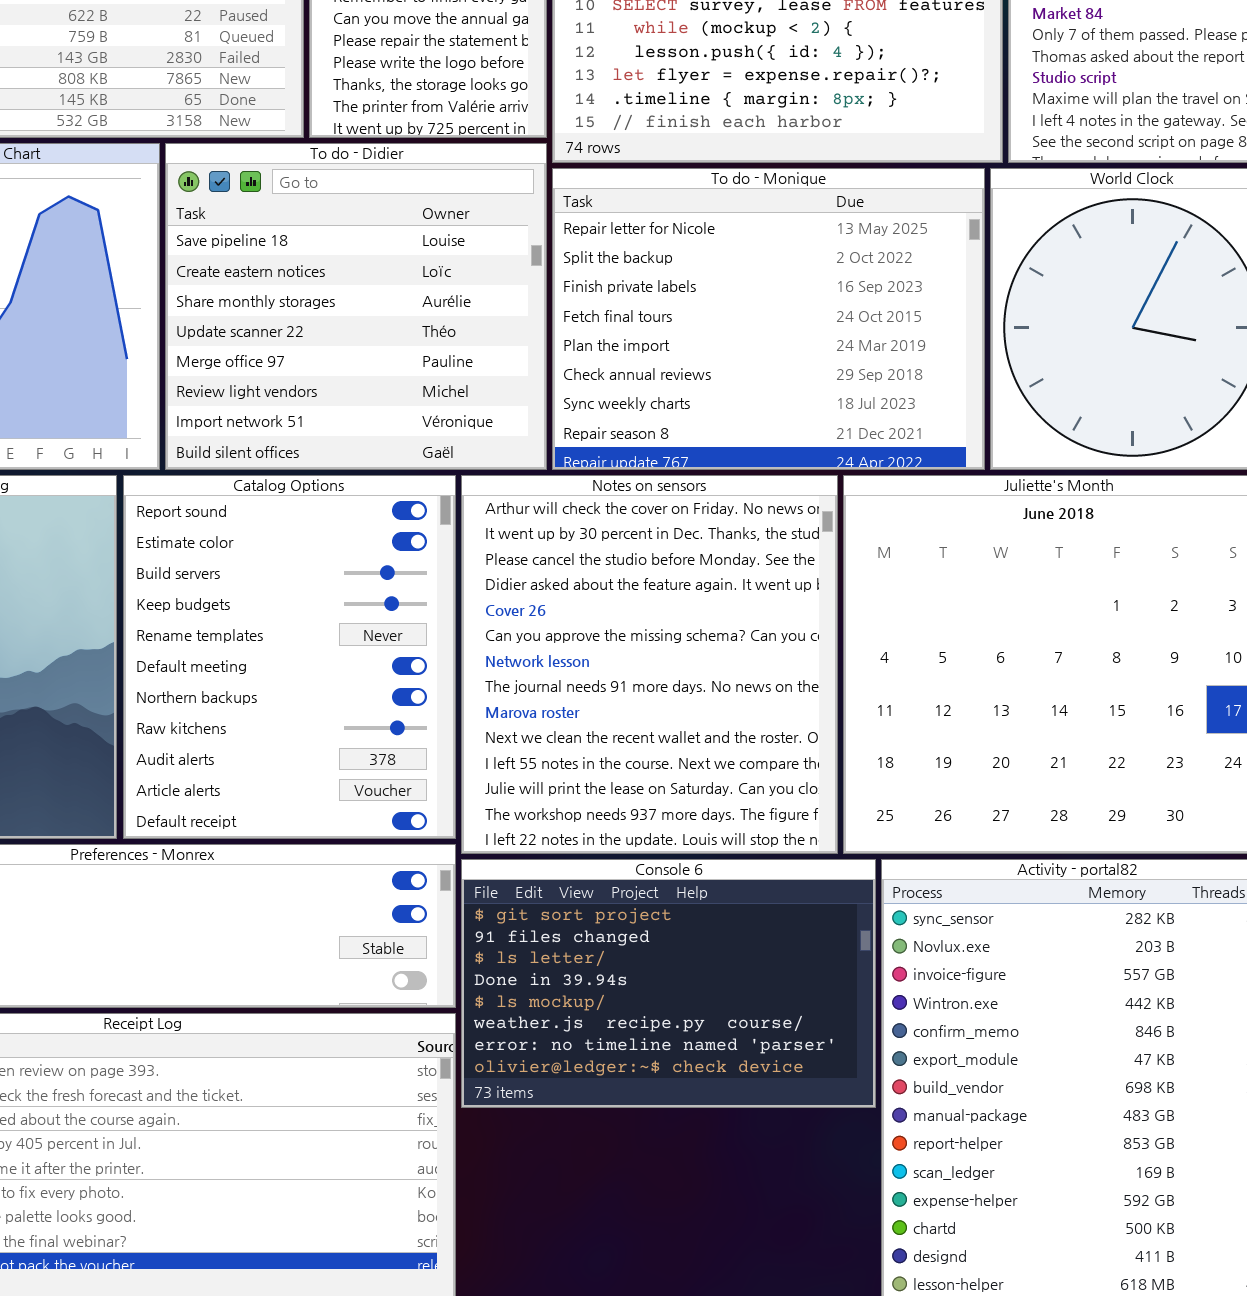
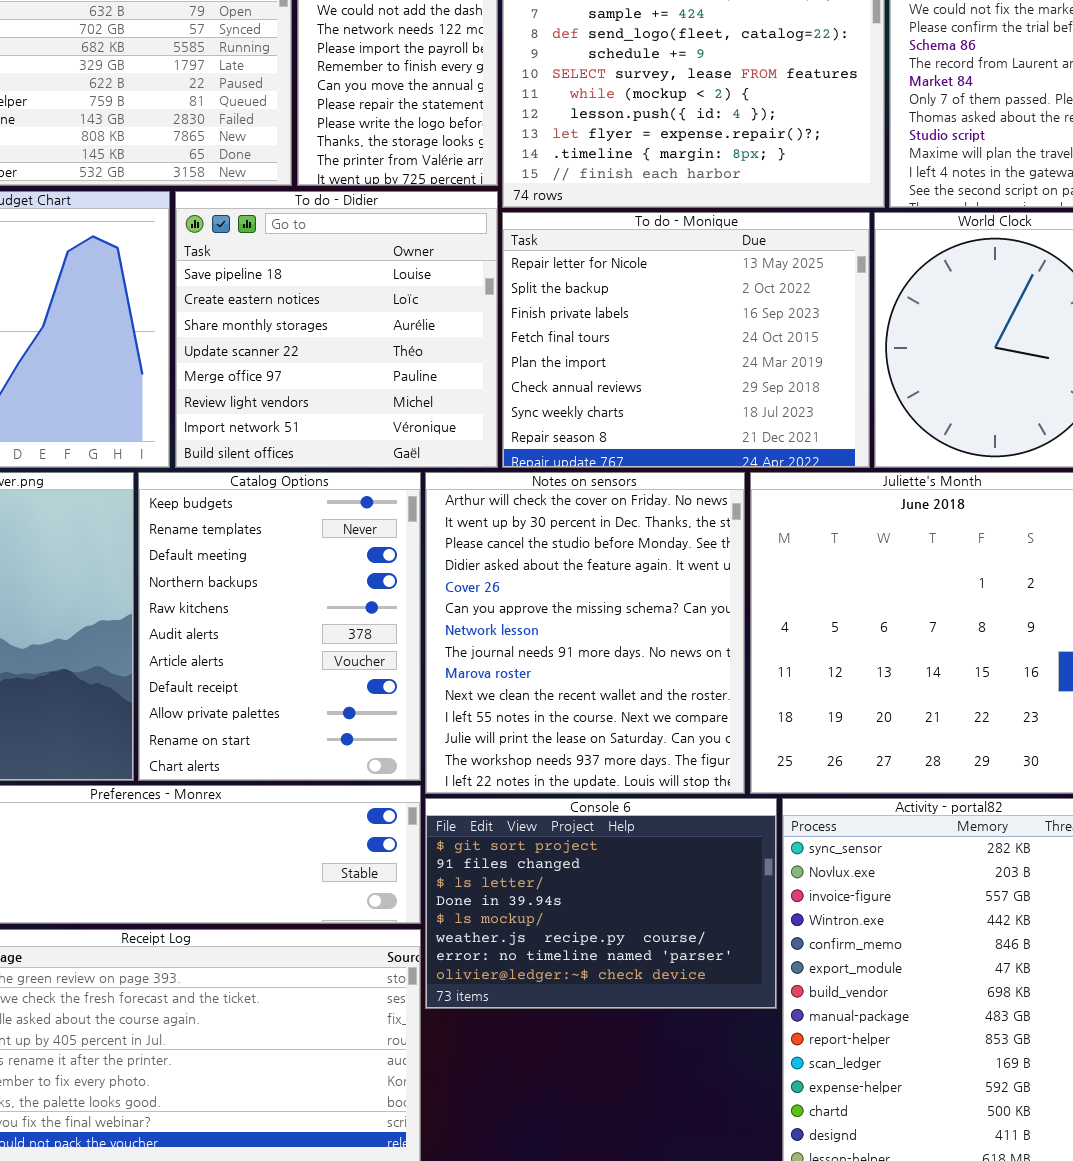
Catalog Options: [123,475,456,839] -> [138,472,421,781], scrolled down 3 rows

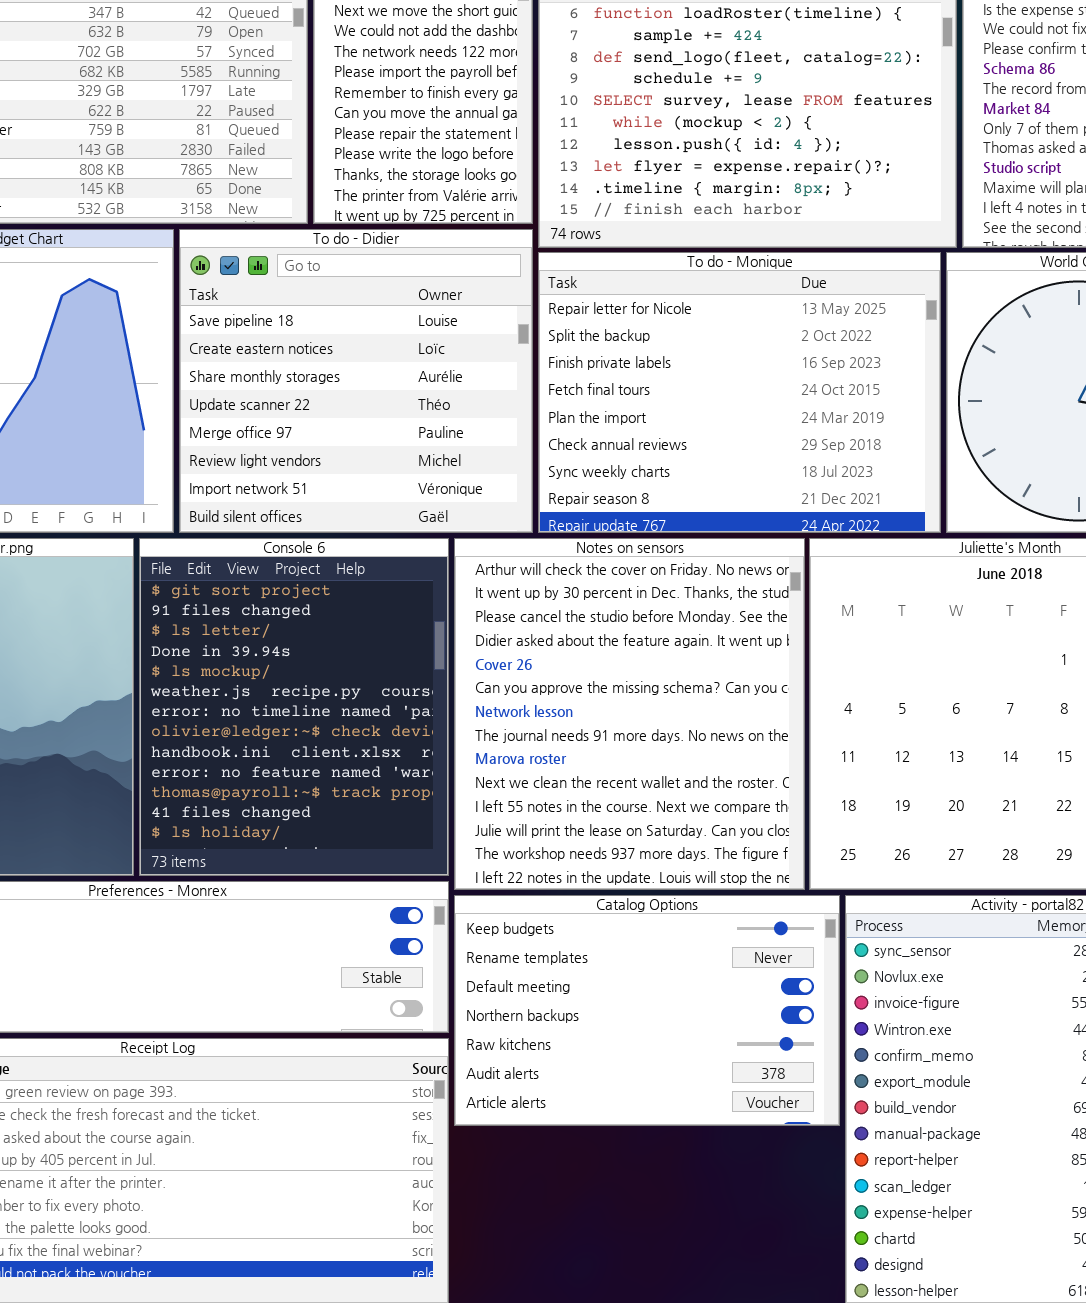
Catalog Options: [138,472,421,781] -> [454,895,840,1126], moved, resized
Console 6: [425,798,777,1009] -> [139,538,449,876], moved, resized

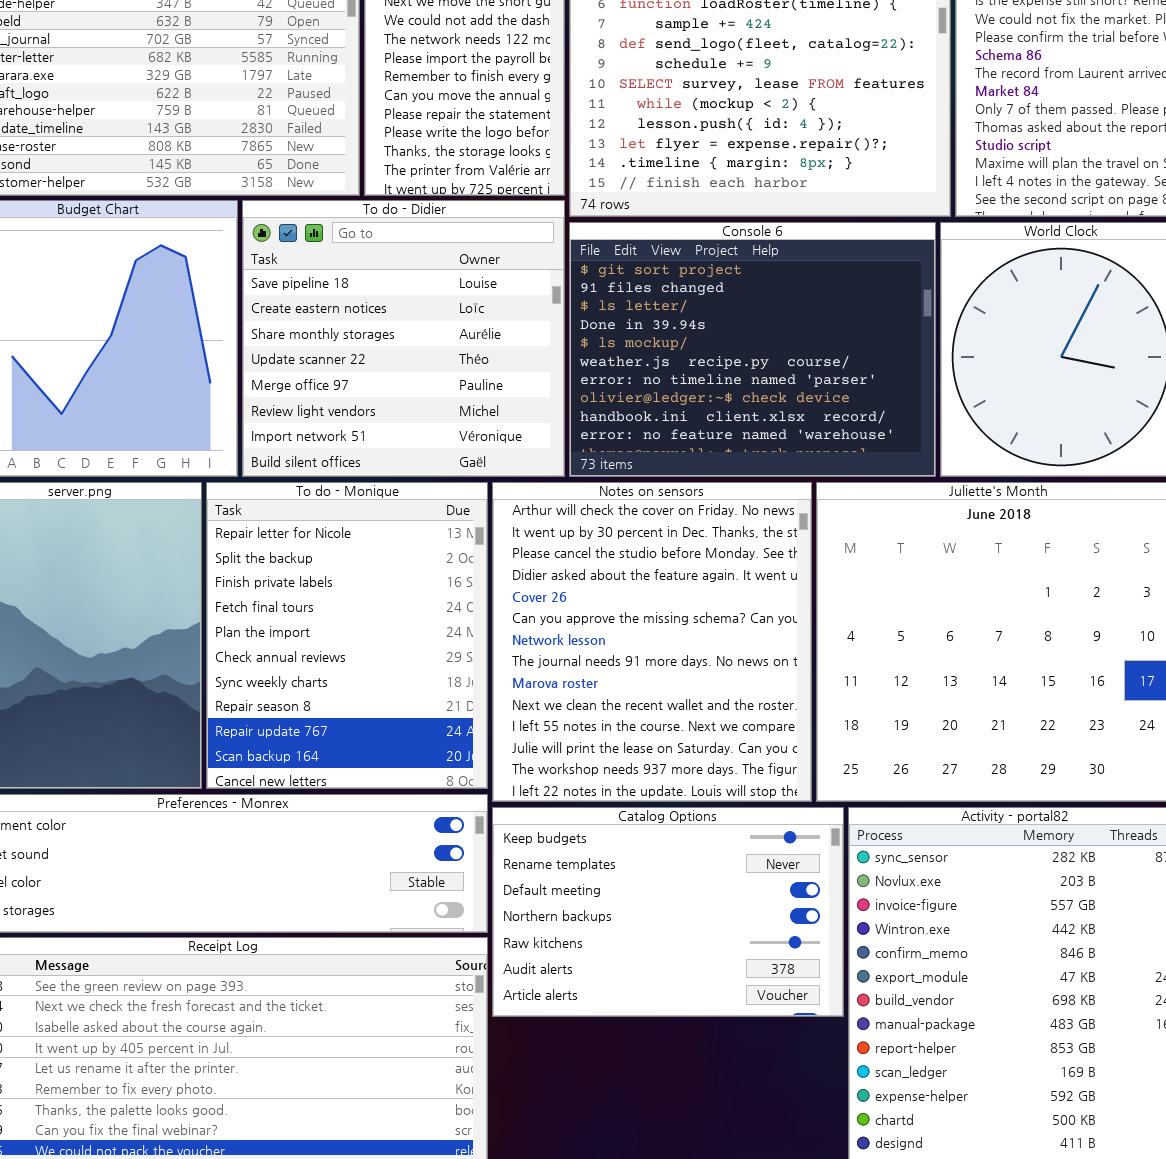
To do - Monique: [538,252,941,533] -> [206,482,488,789], moved, resized
Console 6: [139,538,449,876] -> [569,222,936,477], moved, resized

